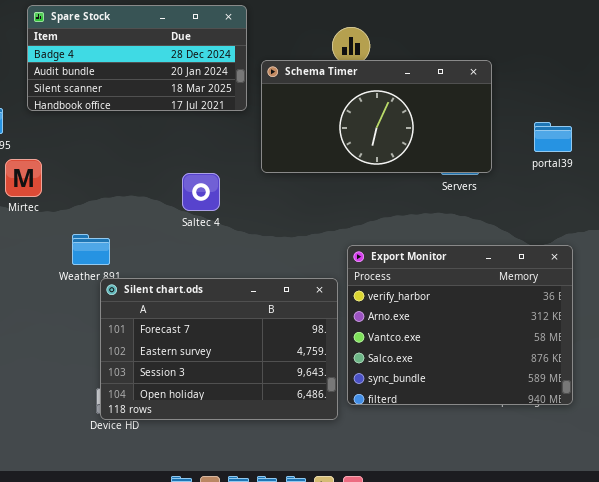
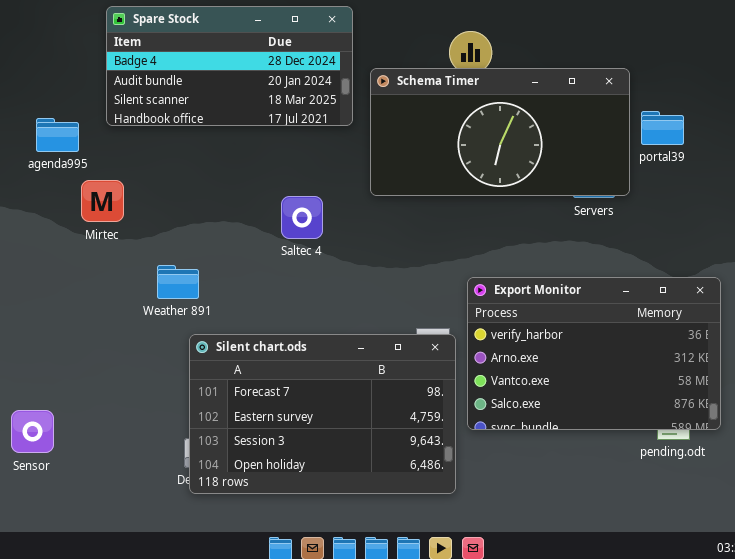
portal39: [534,122,572,152] -> [641,111,684,145], moved
Export Monitor: [347,245,573,405] -> [467,277,721,430], resized
Silent chart.ods: [100,278,338,420] -> [189,334,456,494], moved

